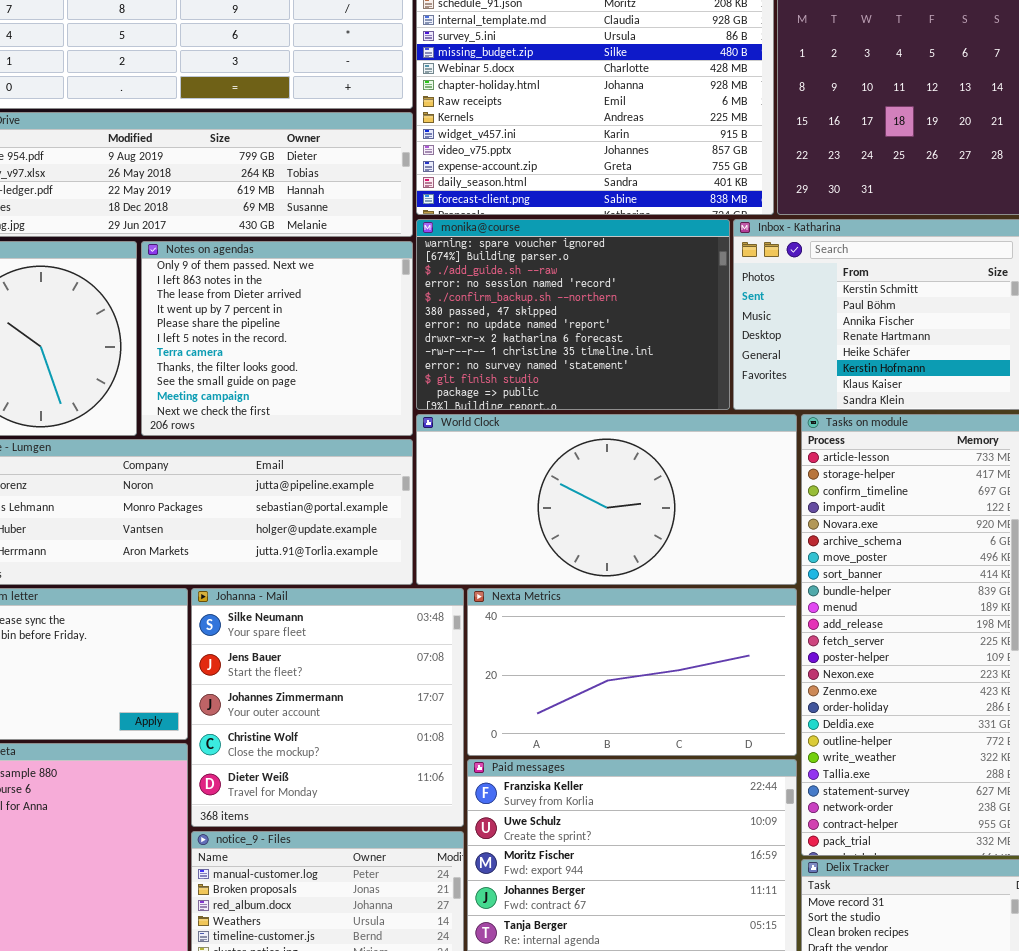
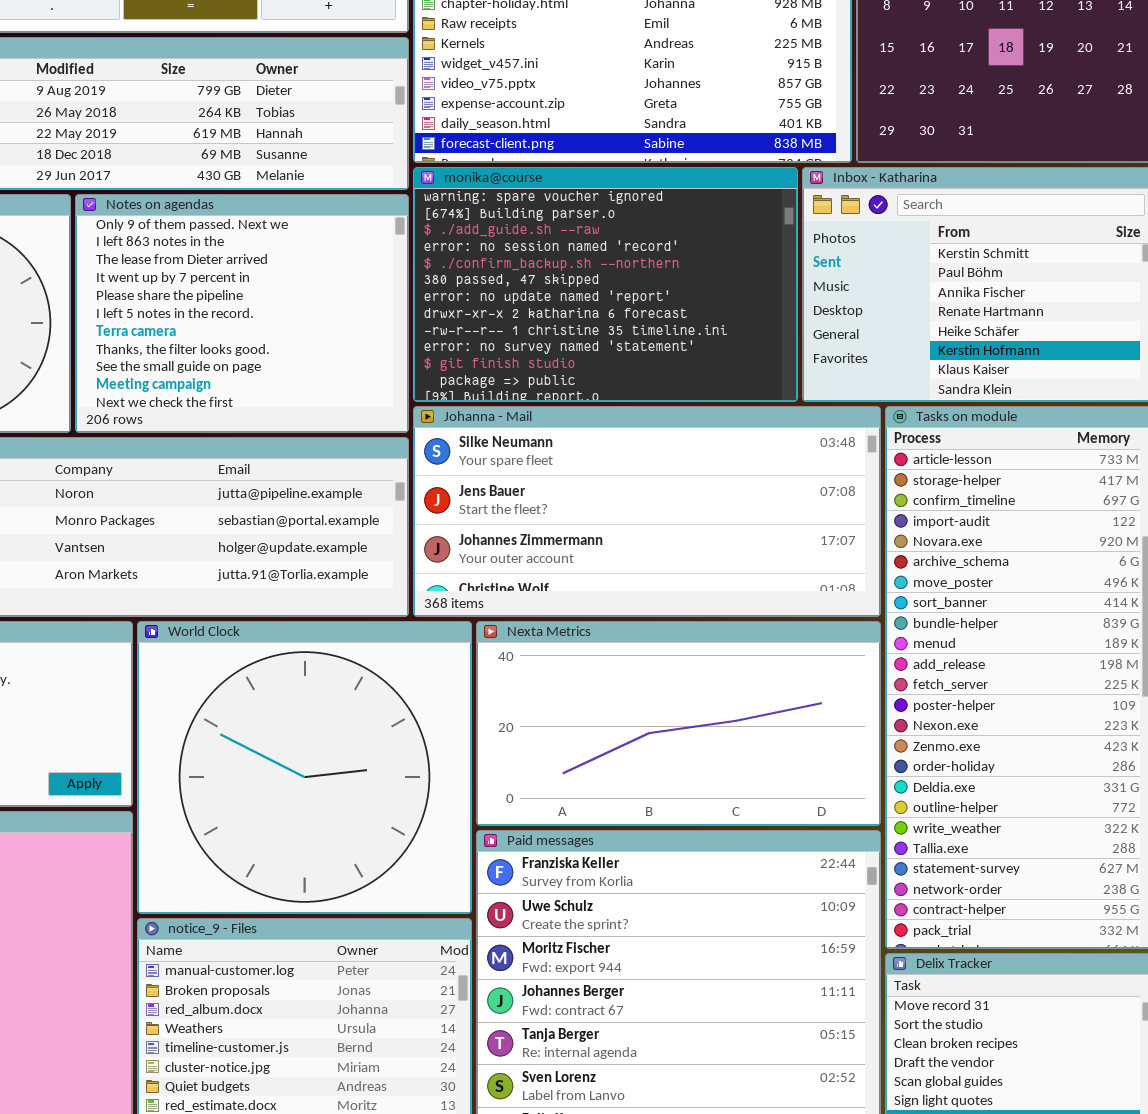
World Clock: [416,414,797,585] -> [137,621,472,914], moved, resized
Johanna - Mail: [191,588,464,827] -> [413,406,881,617], moved, resized

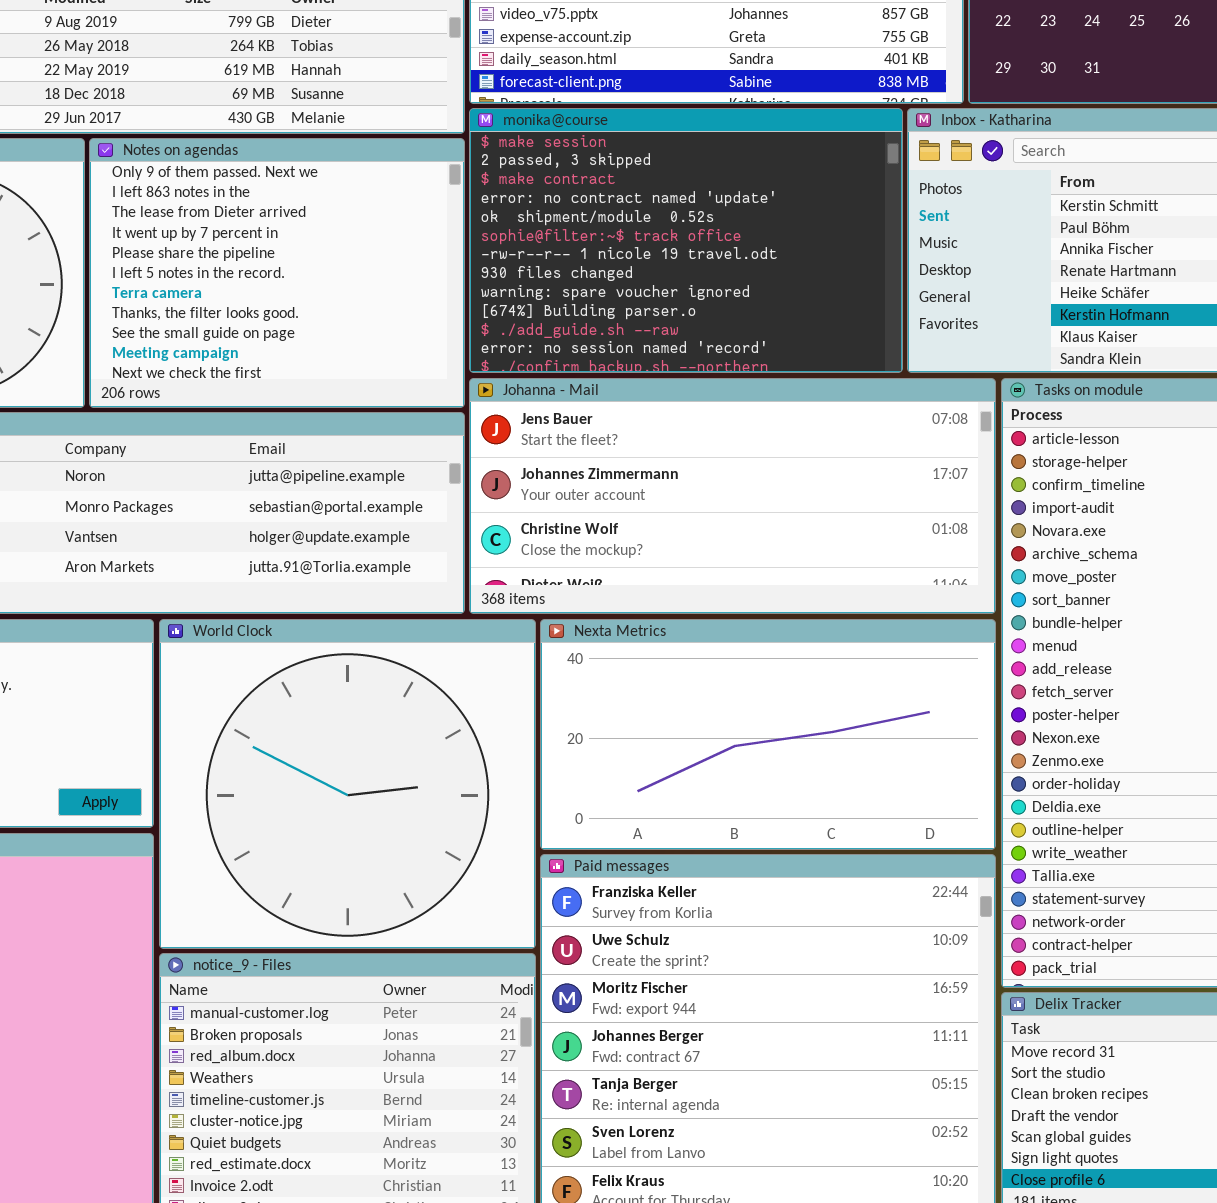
monika@course: [413,167,798,402] -> [469,108,903,373], scrolled up 8 rows
Johanna - Mail: [413,406,881,617] -> [469,378,996,614], scrolled down 1 row

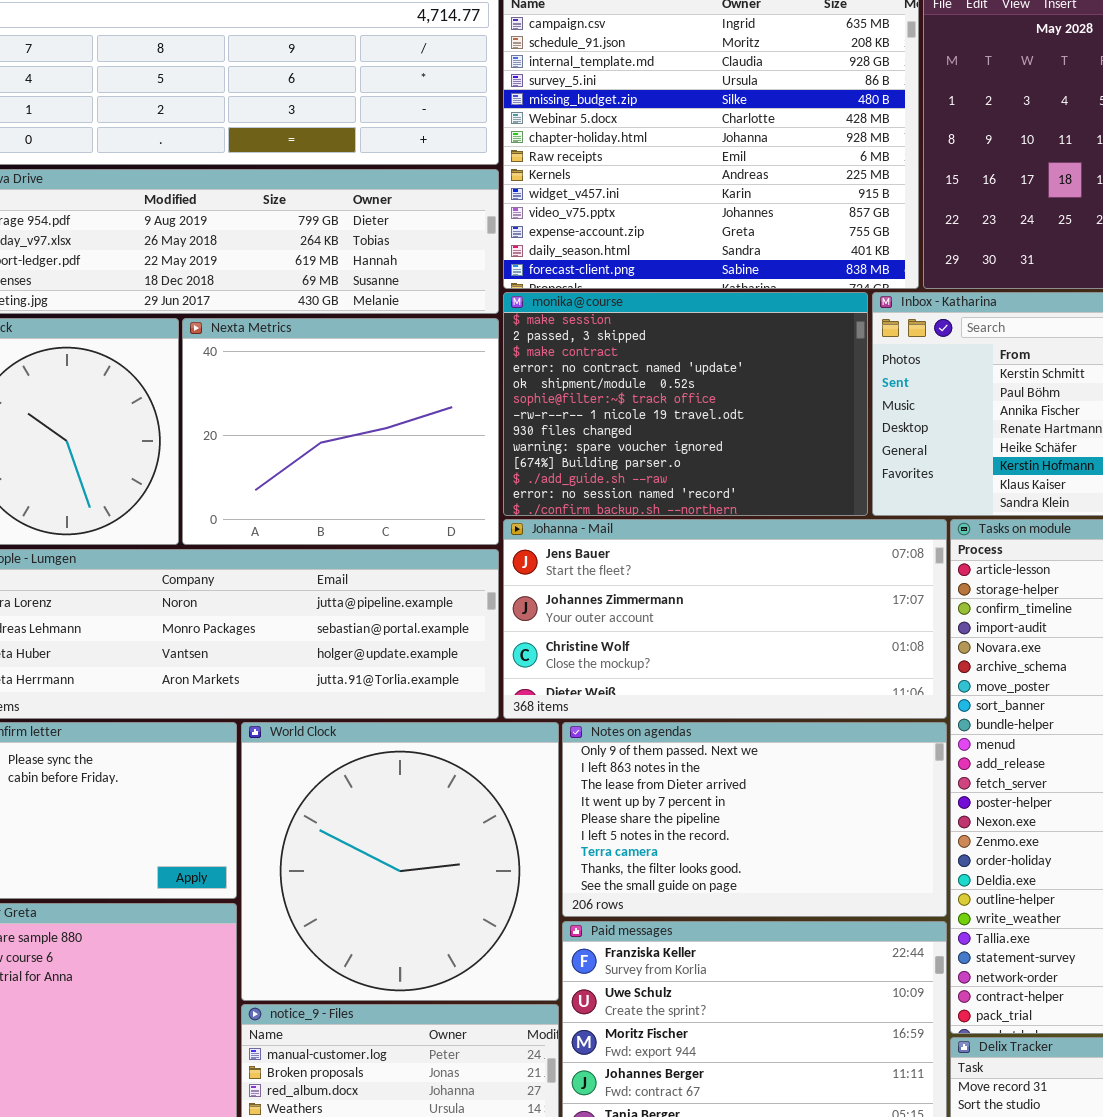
Notes on agendas: [89,138,465,408] -> [562,722,947,917], moved, resized
Nexta Metrics: [540,619,996,850] -> [182,318,499,545], moved, resized

